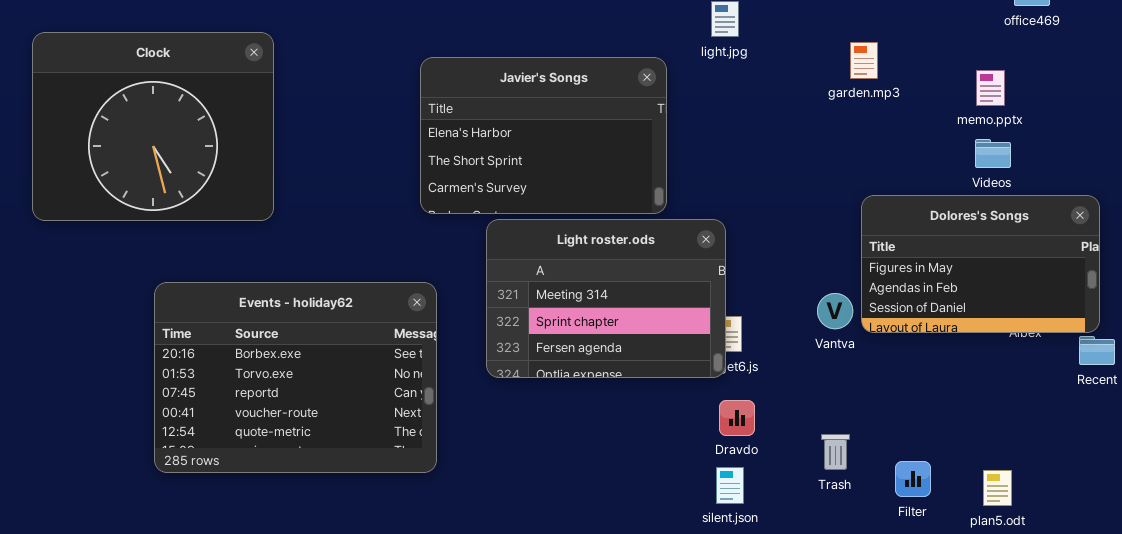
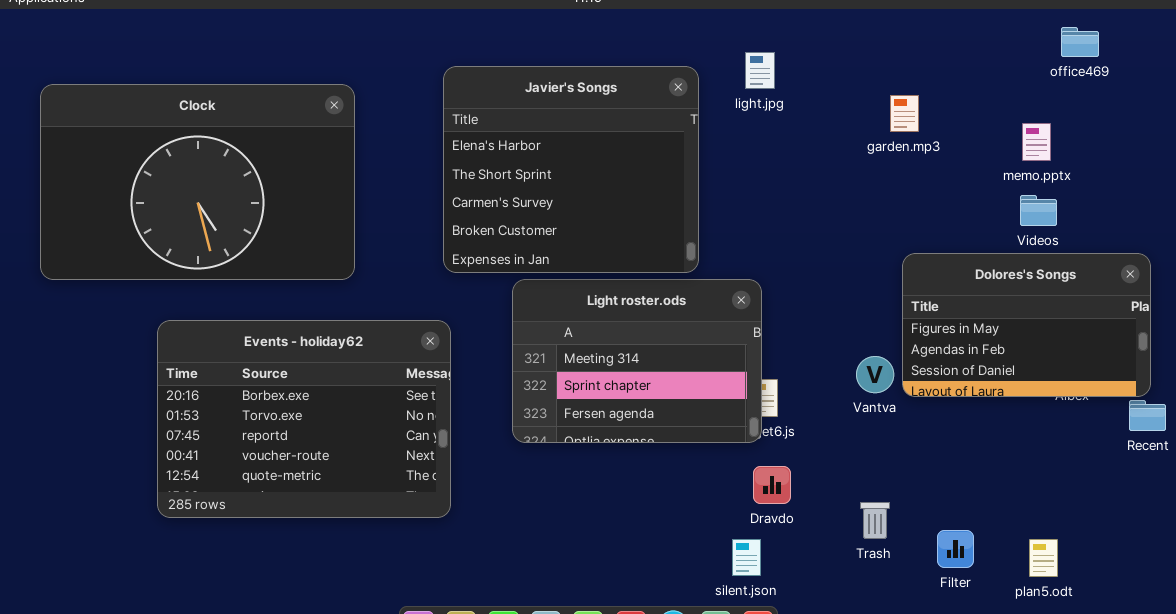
Clock: [32,32,274,221] -> [40,84,355,280], resized
Javier's Songs: [420,57,667,214] -> [443,66,699,273], resized
Events - holiday62: [154,282,437,473] -> [157,320,451,518], moved
silent.json: [716,467,744,504] -> [732,539,761,576], moved

